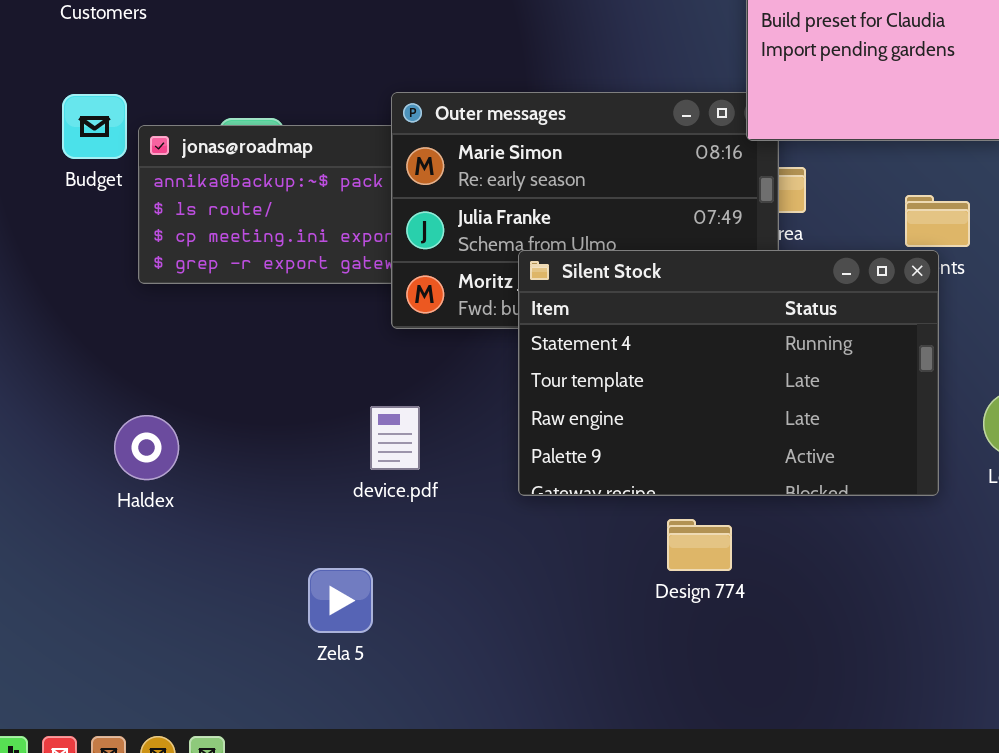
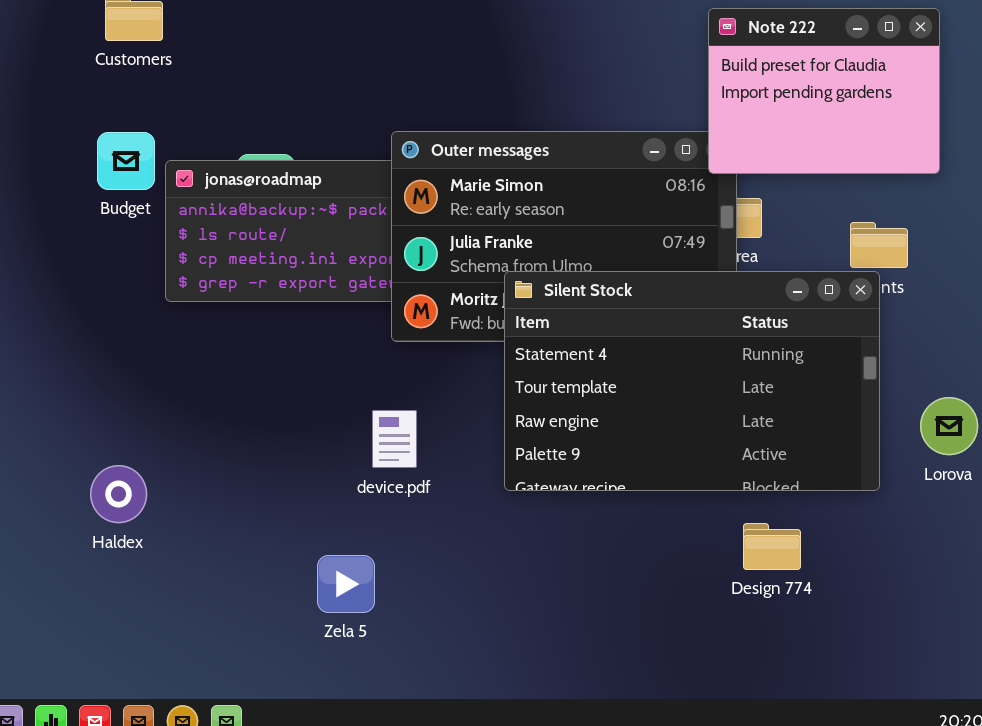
Haldex: [114,415,179,480] -> [90,465,147,523], moved
Design 774: [667,519,732,571] -> [743,523,801,570], moved

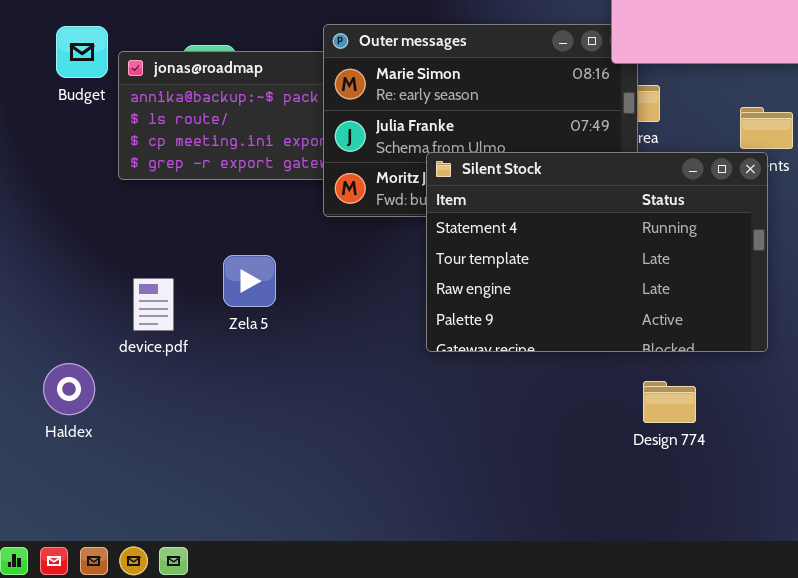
device.pdf: [372,410,417,468] -> [133,278,174,331], moved
Haldex: [90,465,147,523] -> [43,363,95,415], moved
Zela 5: [317,555,375,613] -> [223,255,276,307], moved

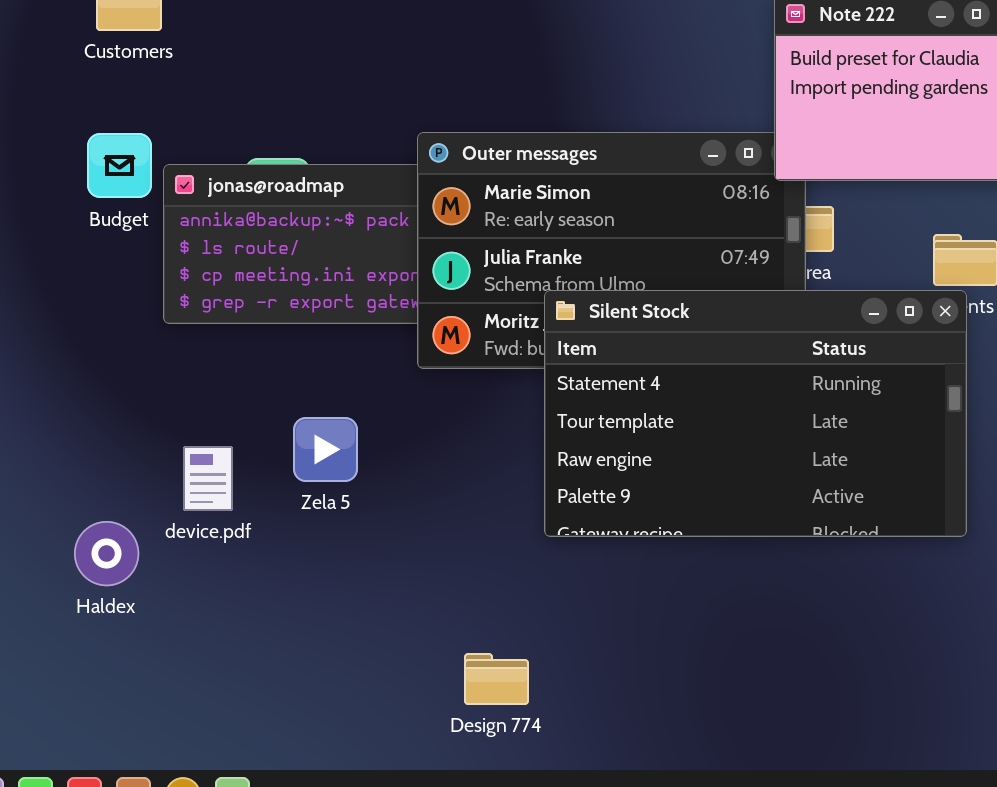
Haldex: [43,363,95,415] -> [74,521,139,586], moved
Design 774: [643,381,696,423] -> [464,653,529,705], moved

